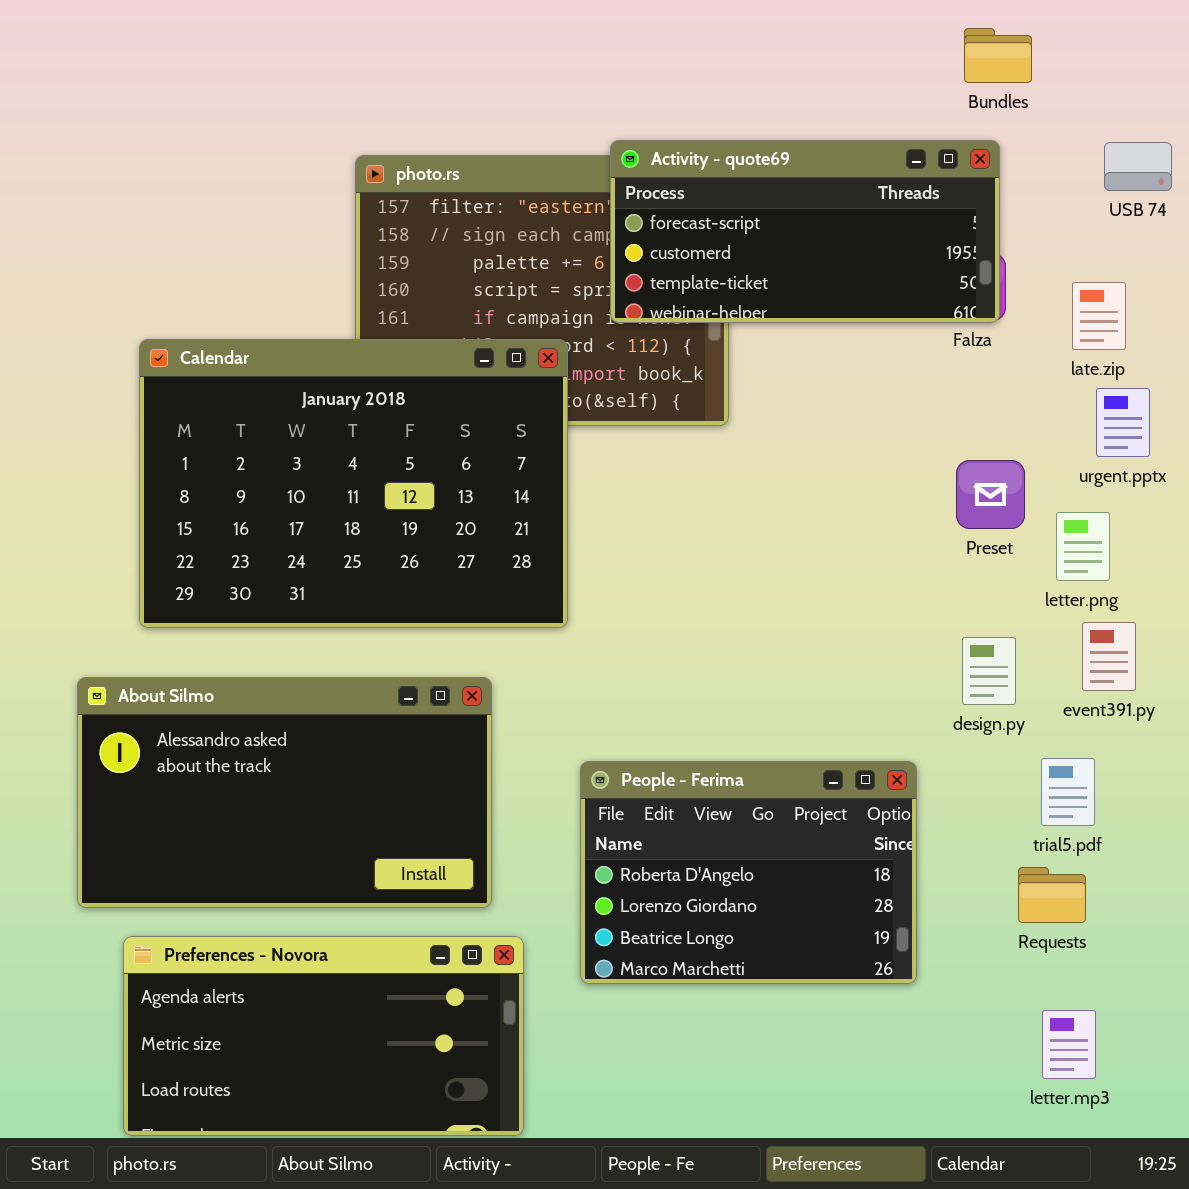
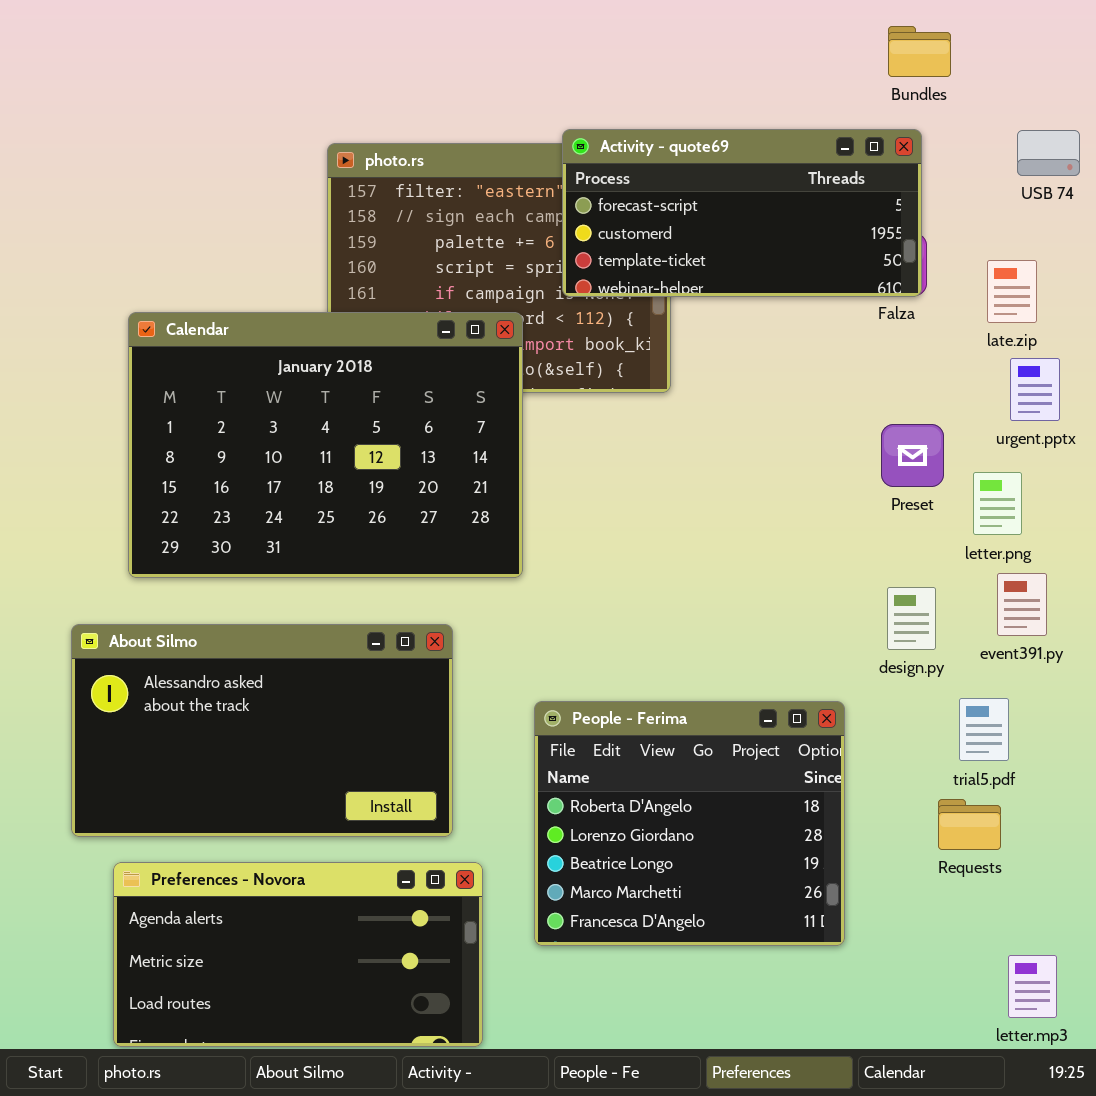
People - Ferima: [580,761,917,984] -> [534,701,845,946], resized
letter.mp3: [1042,1010,1096,1079] -> [1008,955,1057,1018], moved

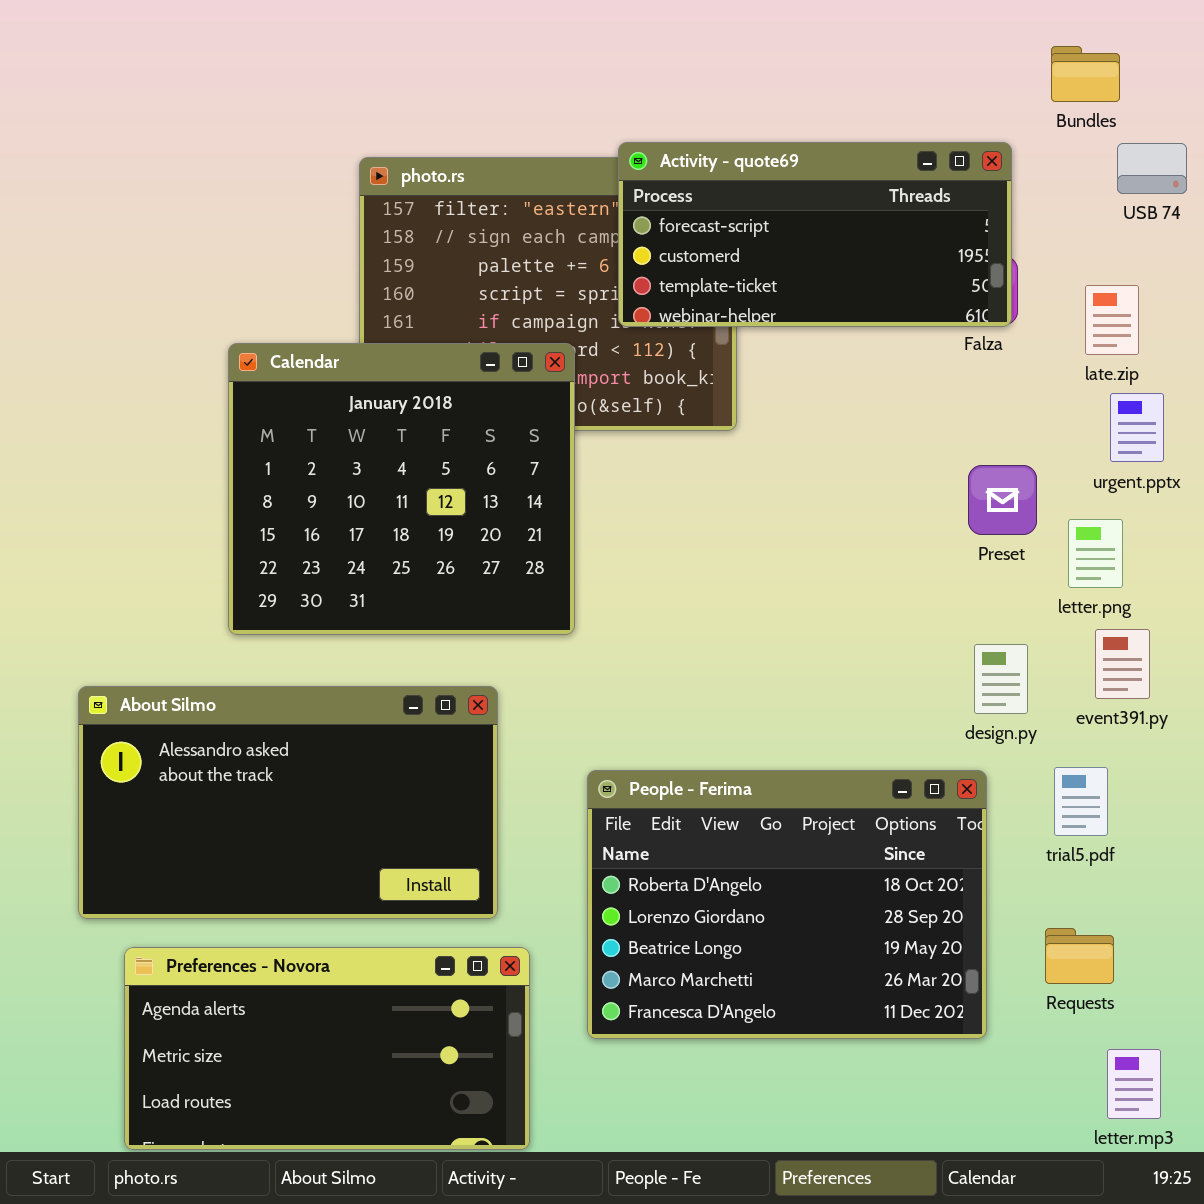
Bundles: [888,26,951,77] -> [1051,46,1120,102], moved
Calendar: [128,312,523,578] -> [228,343,575,635], resized
People - Ferima: [534,701,845,946] -> [587,770,987,1039], resized
Requests: [938,799,1001,850] -> [1045,928,1114,984], moved

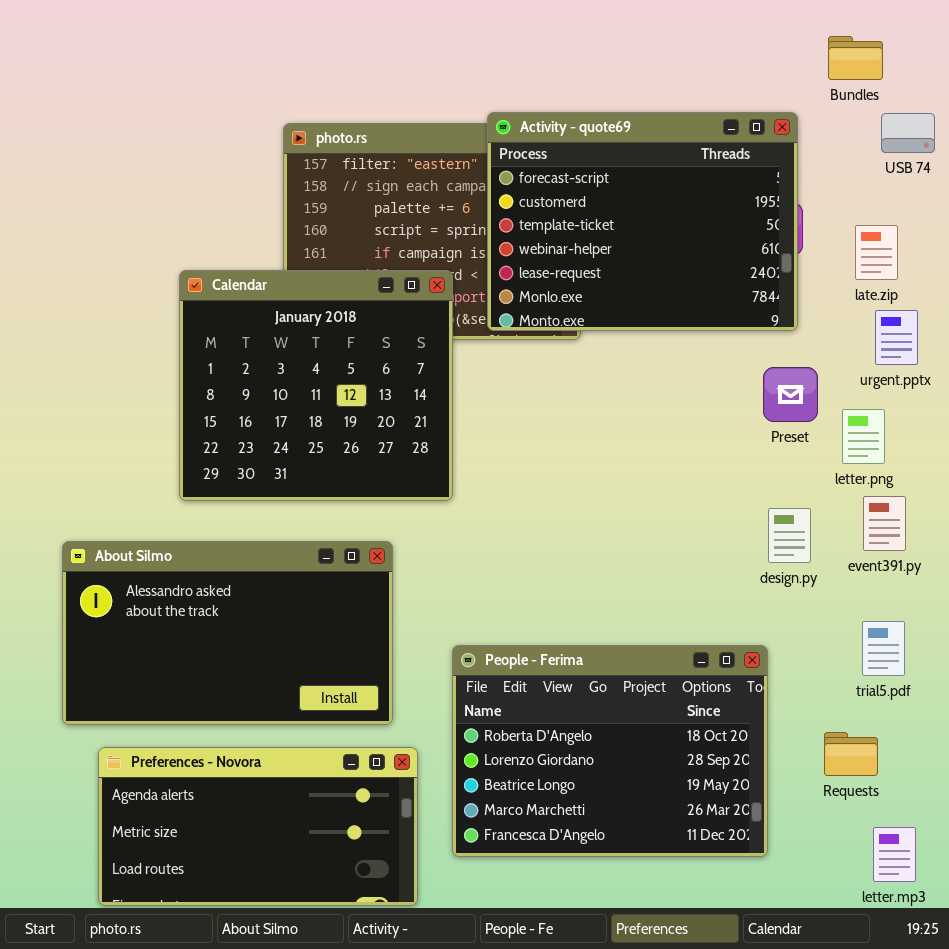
Activity - quote69: [618,142,1012,327] -> [487,112,798,331], resized
trial5.pdf: [1054,767,1108,836] -> [862,621,905,676], moved
People - Ferima: [587,770,987,1039] -> [452,645,768,857], moved

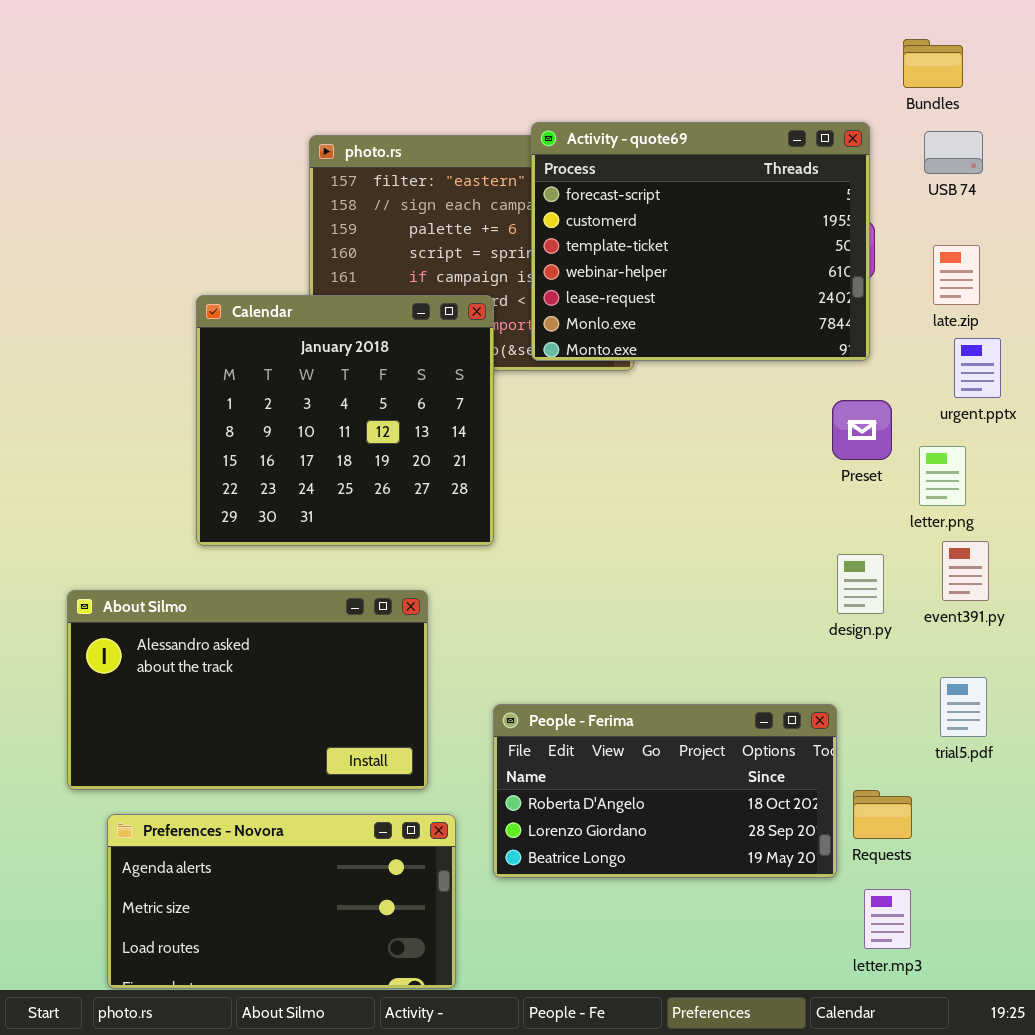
USB 74: [881,113,935,153] -> [924,131,983,174], moved
People - Ferima: [452,645,768,857] -> [493,704,837,878], resized
Requests: [824,732,878,776] -> [853,790,912,839], moved
letter.mp3: [873,827,916,882] -> [864,889,911,949], moved

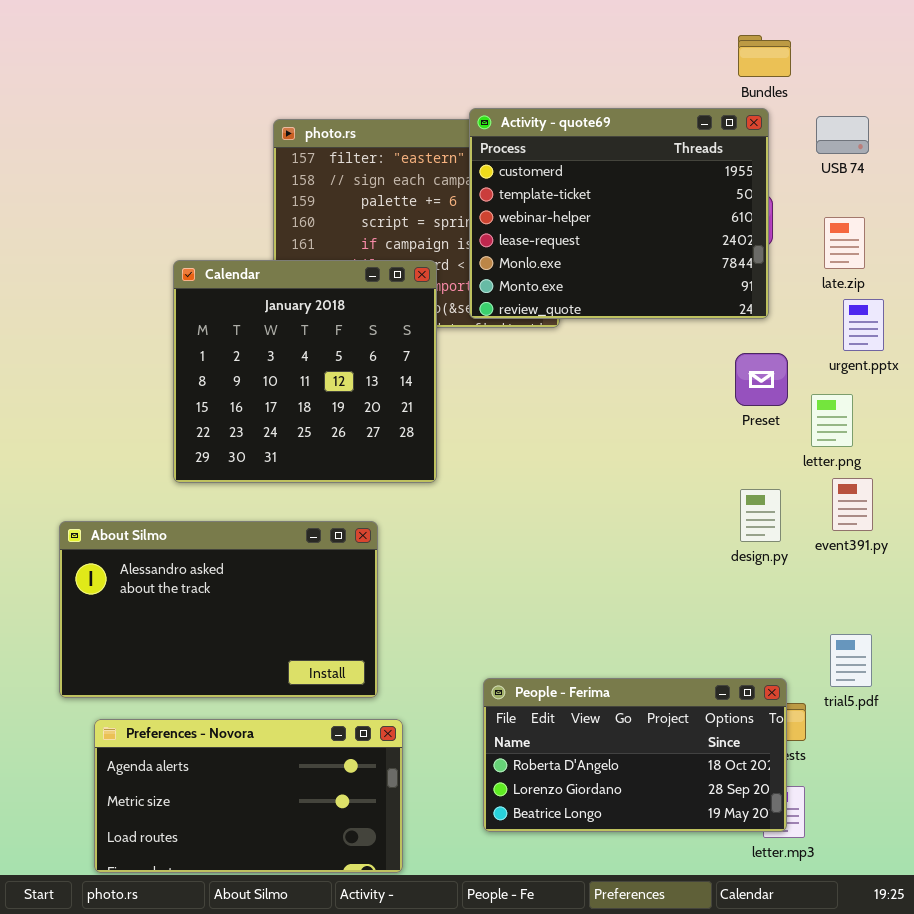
Bundles: [903,39,963,88] -> [738,35,791,77], moved
Activity - quote69: [531,122,870,361] -> [469,108,769,319], scrolled down 1 row
trial5.pdf: [940,677,987,737] -> [830,634,872,687], moved
People - Ferima: [493,704,837,878] -> [483,678,787,832], moved

